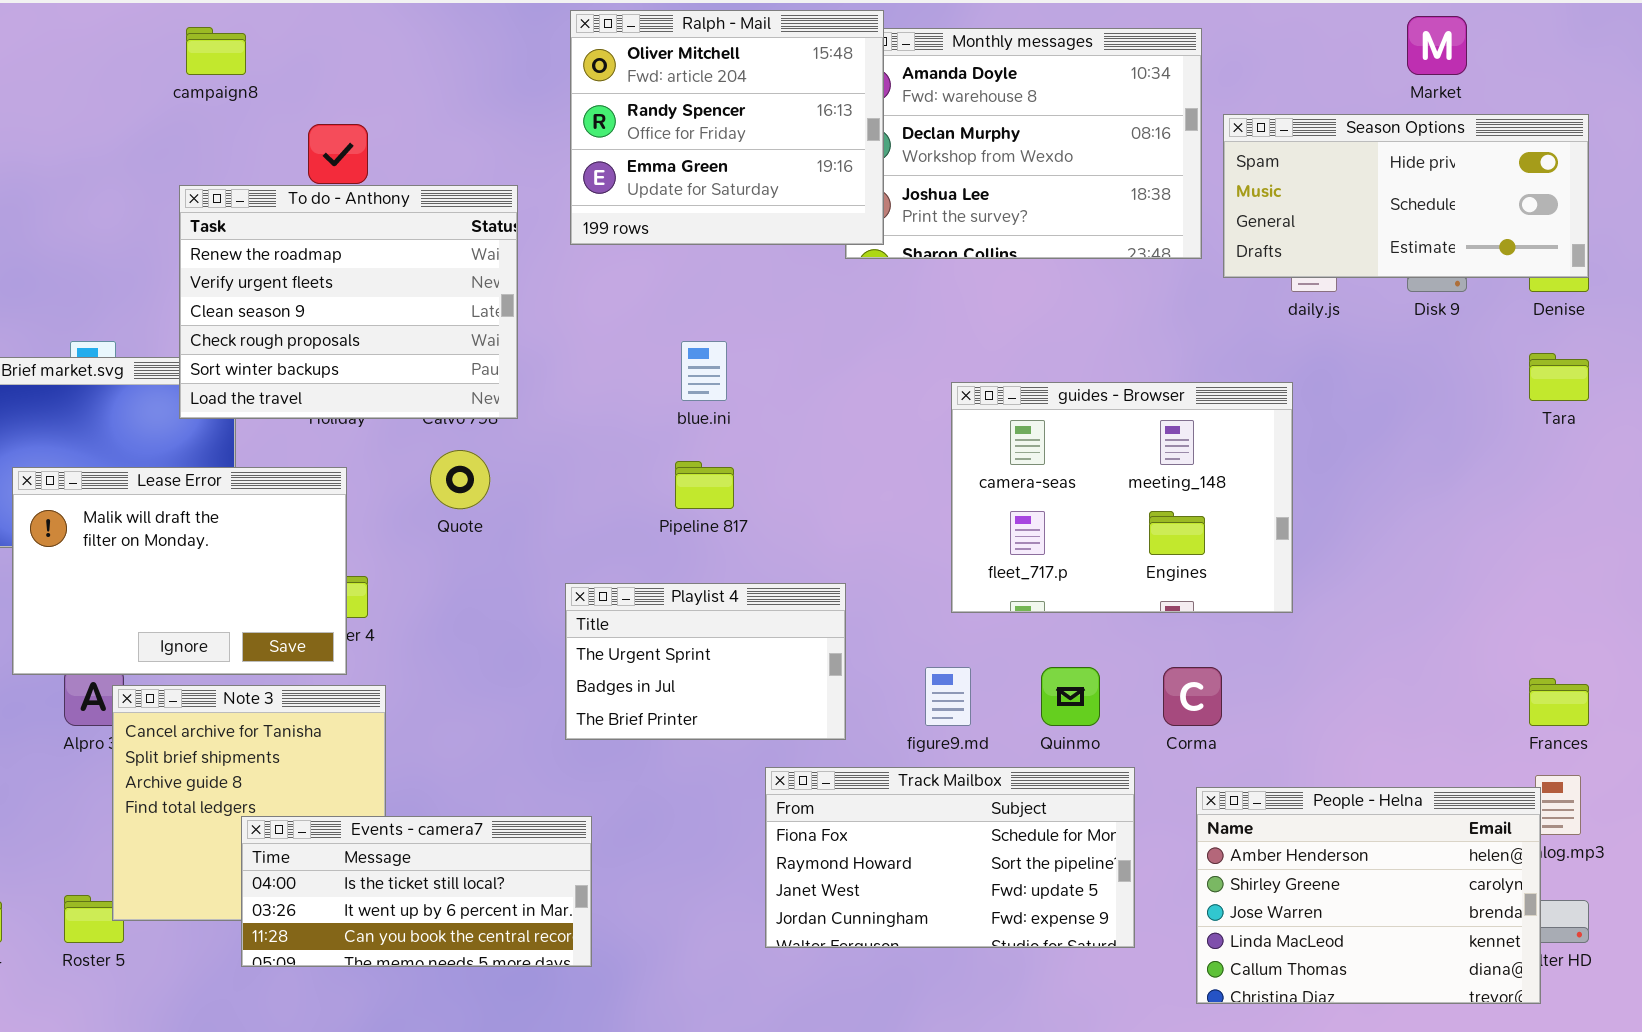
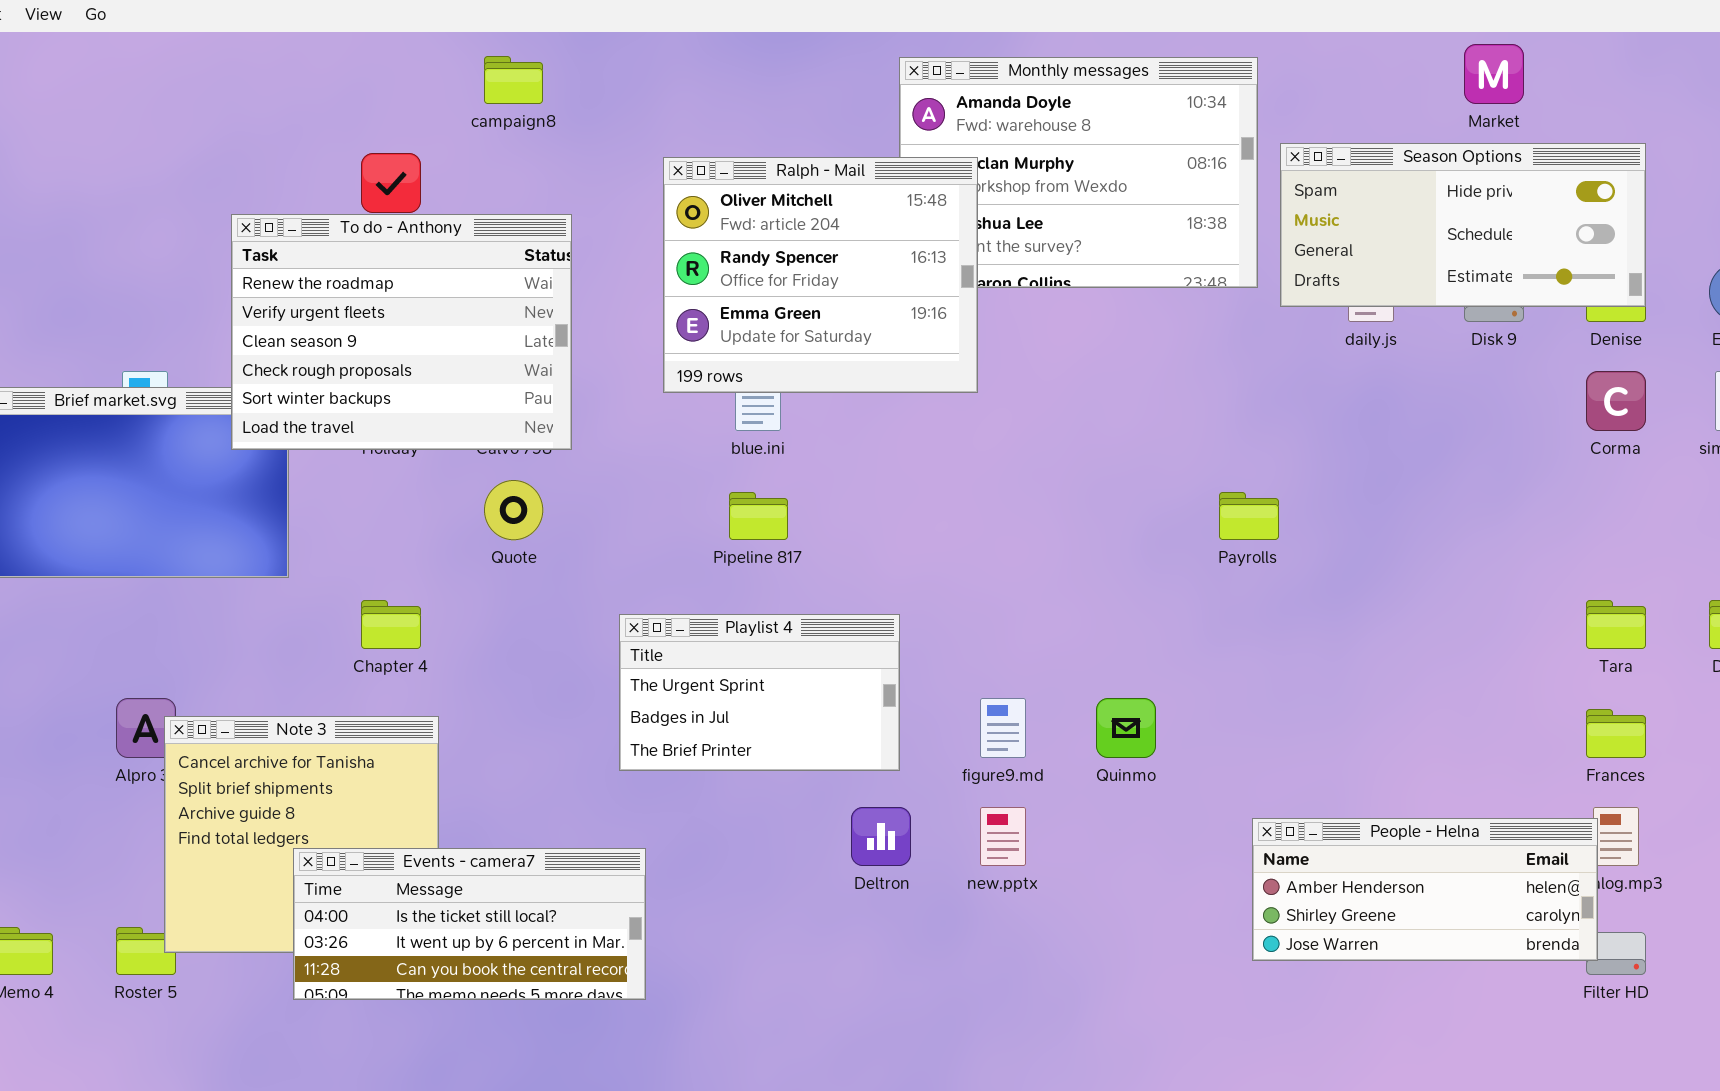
Ralph - Mail: [570,10,884,245] -> [663,157,978,393], moved
campaign8: [186,27,246,75] -> [484,56,543,104], moved
Tara: [1529,353,1589,401] -> [1586,600,1646,649], moved
guides - Browser: [951,382,1293,613] -> none, closed
Lease Error: [12,467,347,675] -> none, closed
Corma: [1163,667,1222,726] -> [1586,371,1646,431], moved
Track Mailbox: [765,767,1135,948] -> none, closed
People - Helna: [1196,787,1541,1004] -> [1252,818,1598,961], resized

